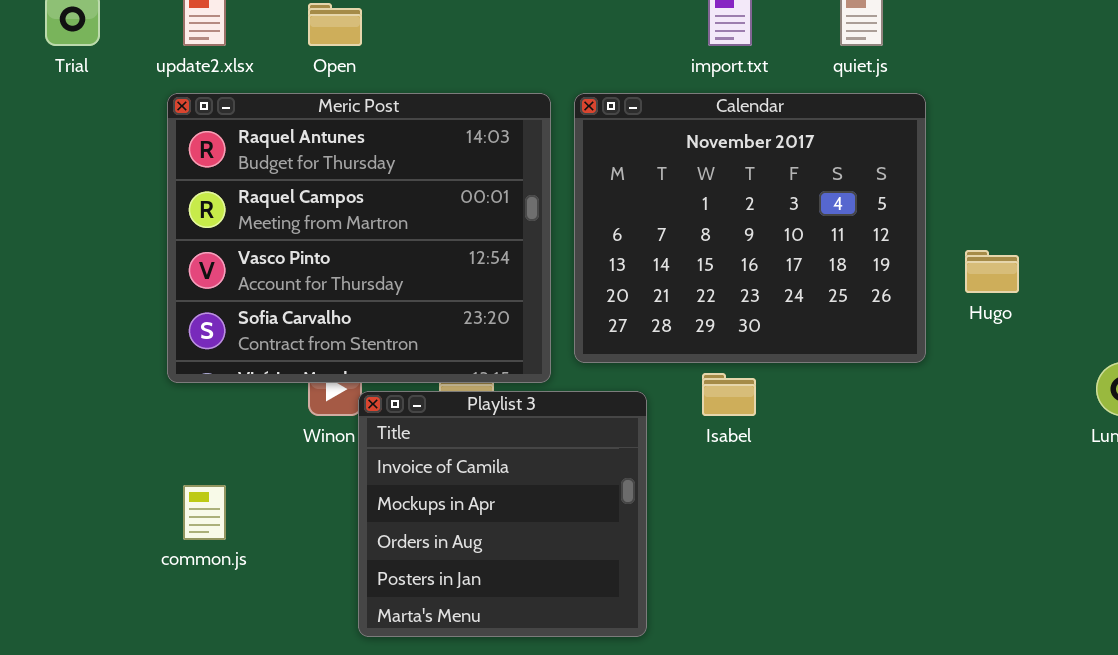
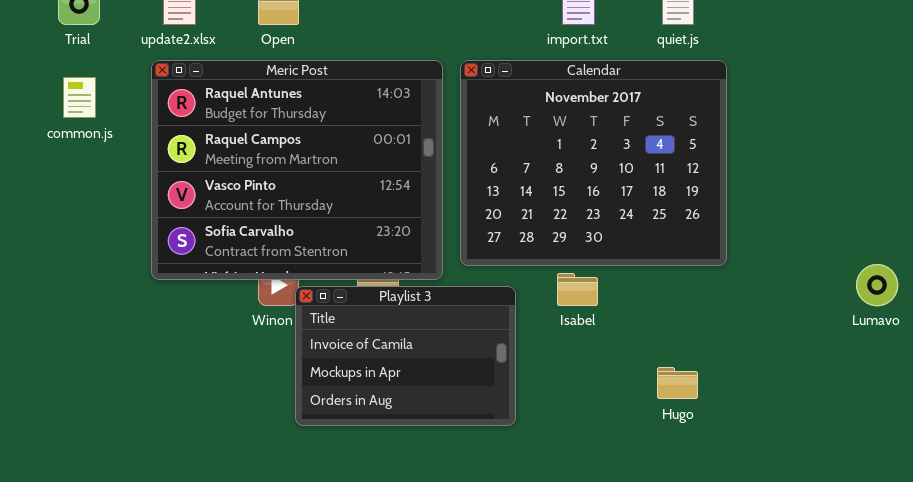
Hugo: [965,250,1019,293] -> [657,367,698,399], moved
Playlist 3: [358,391,647,637] -> [295,286,516,426], resized
common.js: [183,485,226,540] -> [63,77,96,118], moved

